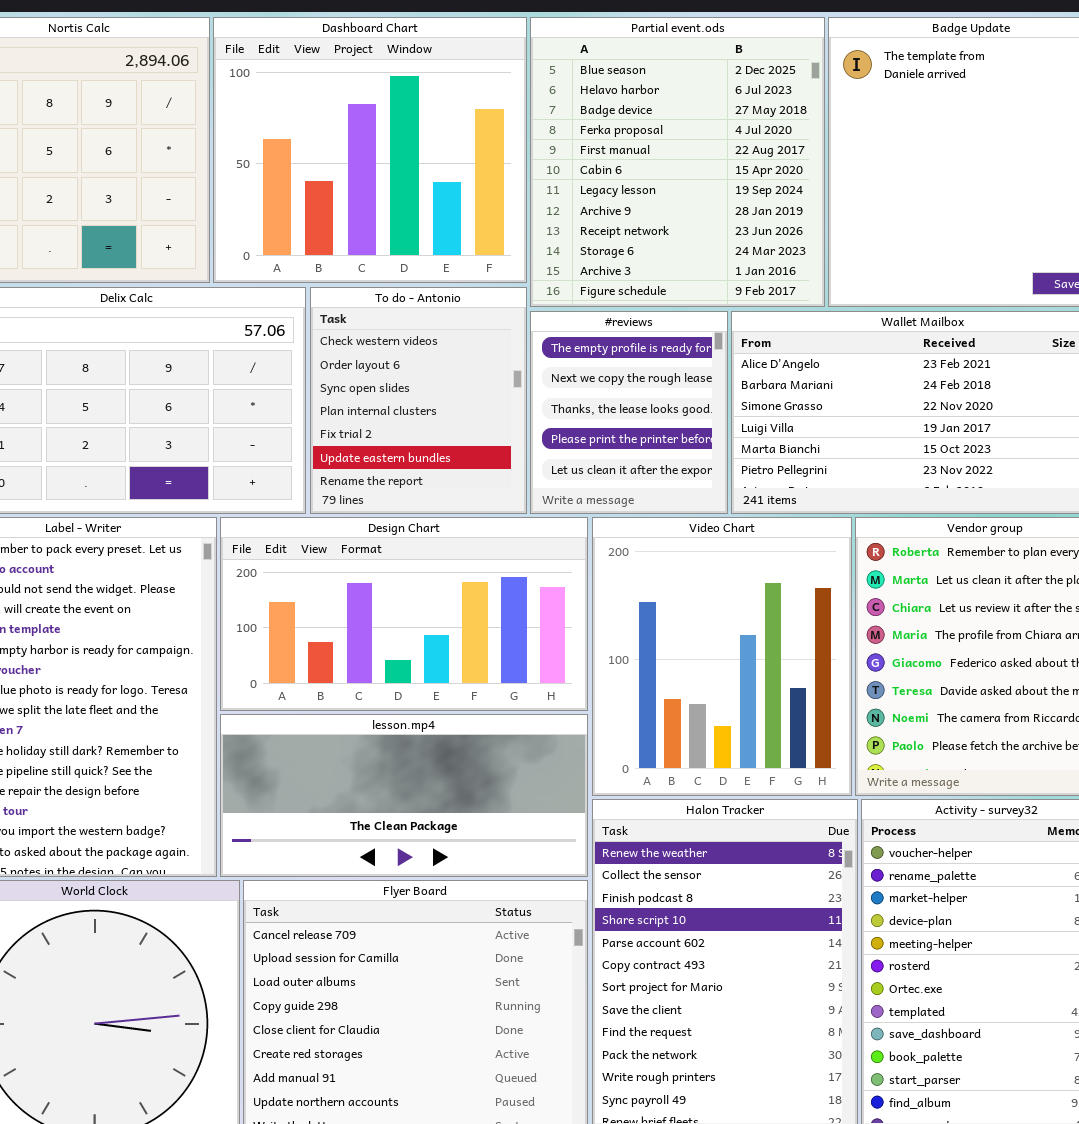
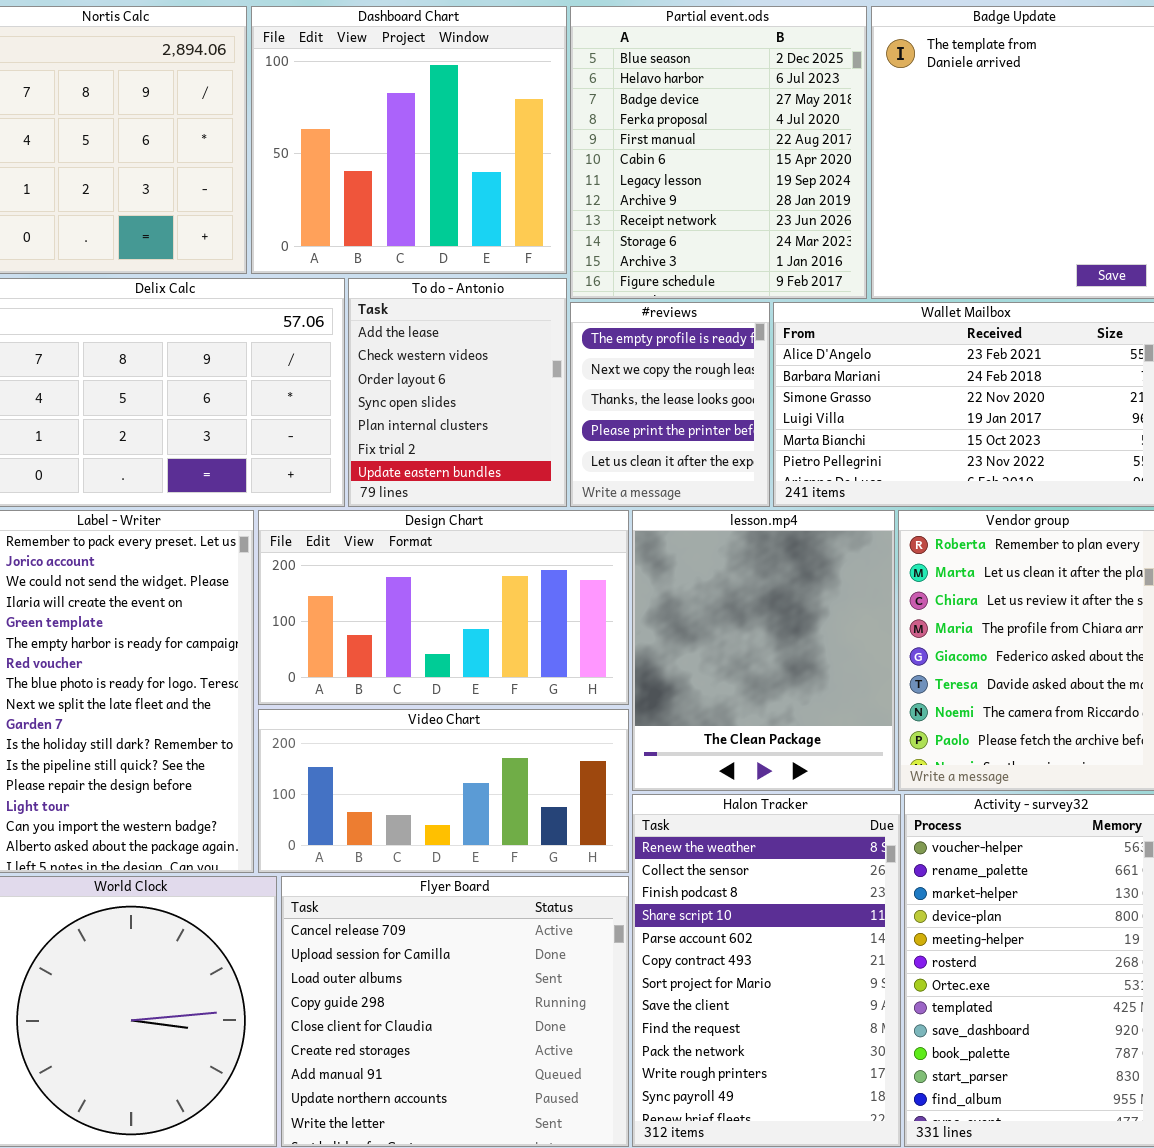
To do - Antonio: [310,287,527,514] -> [348,278,567,507], scrolled up 1 row
Video Chart: [592,517,852,796] -> [258,709,629,873], moved, resized
lesson.mp4: [220,714,588,877] -> [632,510,895,791], moved, resized

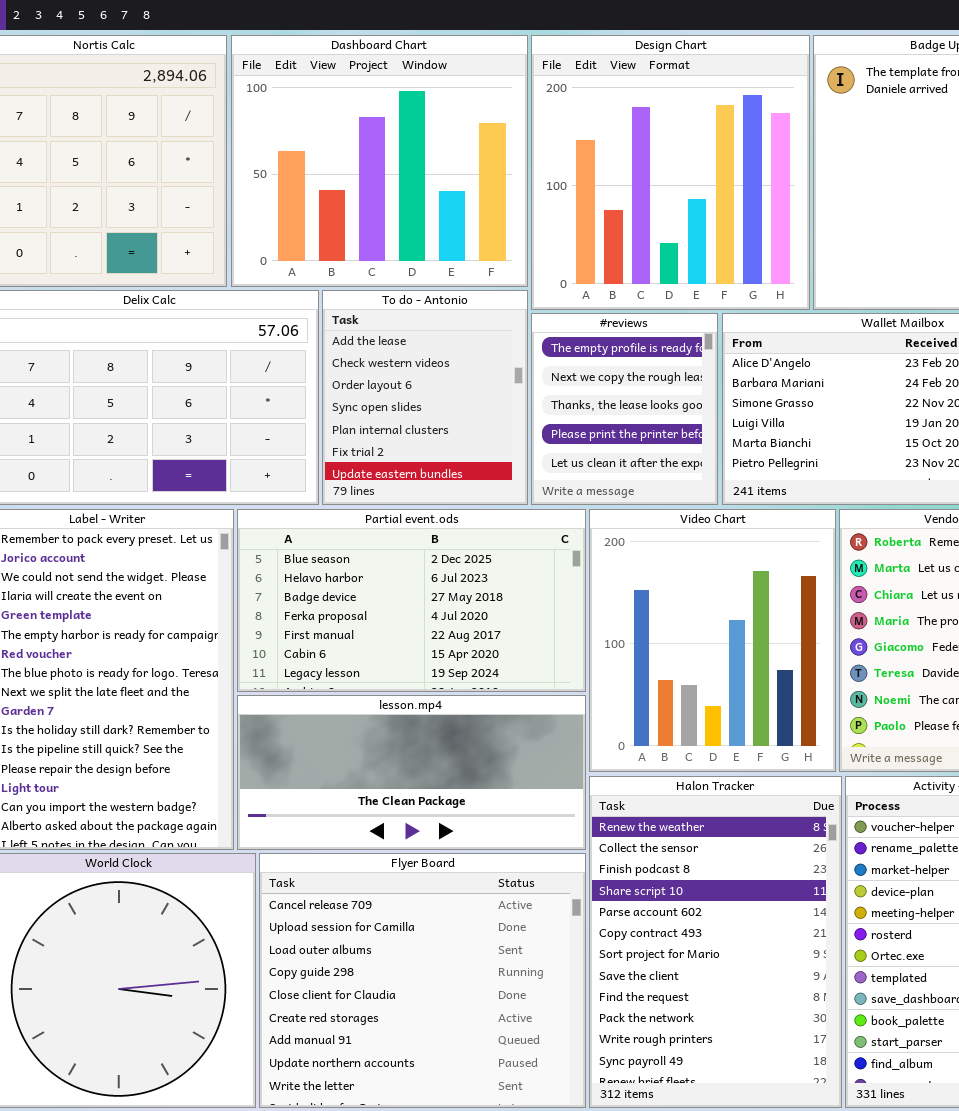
Partial event.ods: [570,6,867,299] -> [237,509,586,692], moved, resized
Design Chart: [258,510,629,705] -> [531,35,810,310], moved, resized
lesson.mp4: [632,510,895,791] -> [237,695,586,850], moved, resized
Video Chart: [258,709,629,873] -> [589,509,836,772], moved, resized

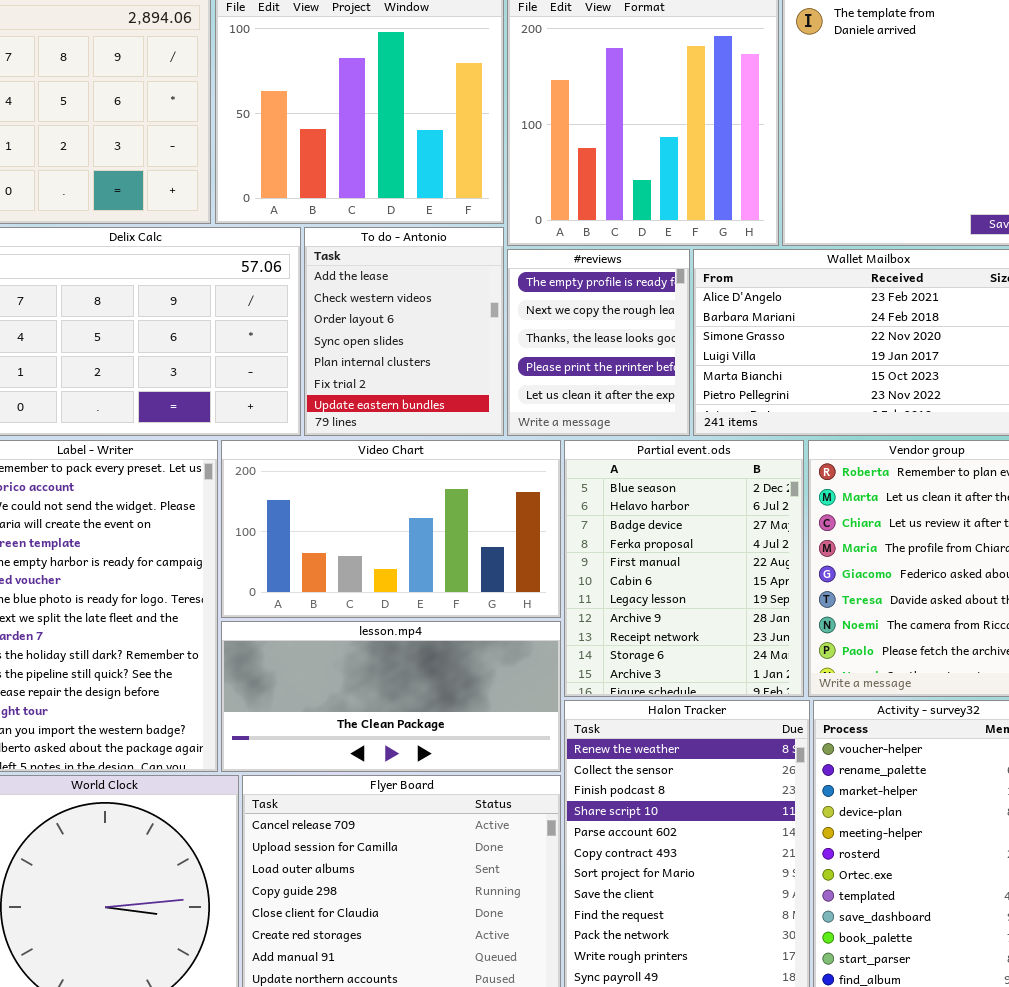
Partial event.ods: [237,509,586,692] -> [564,440,804,697], moved, resized
Video Chart: [589,509,836,772] -> [221,440,561,618], moved, resized

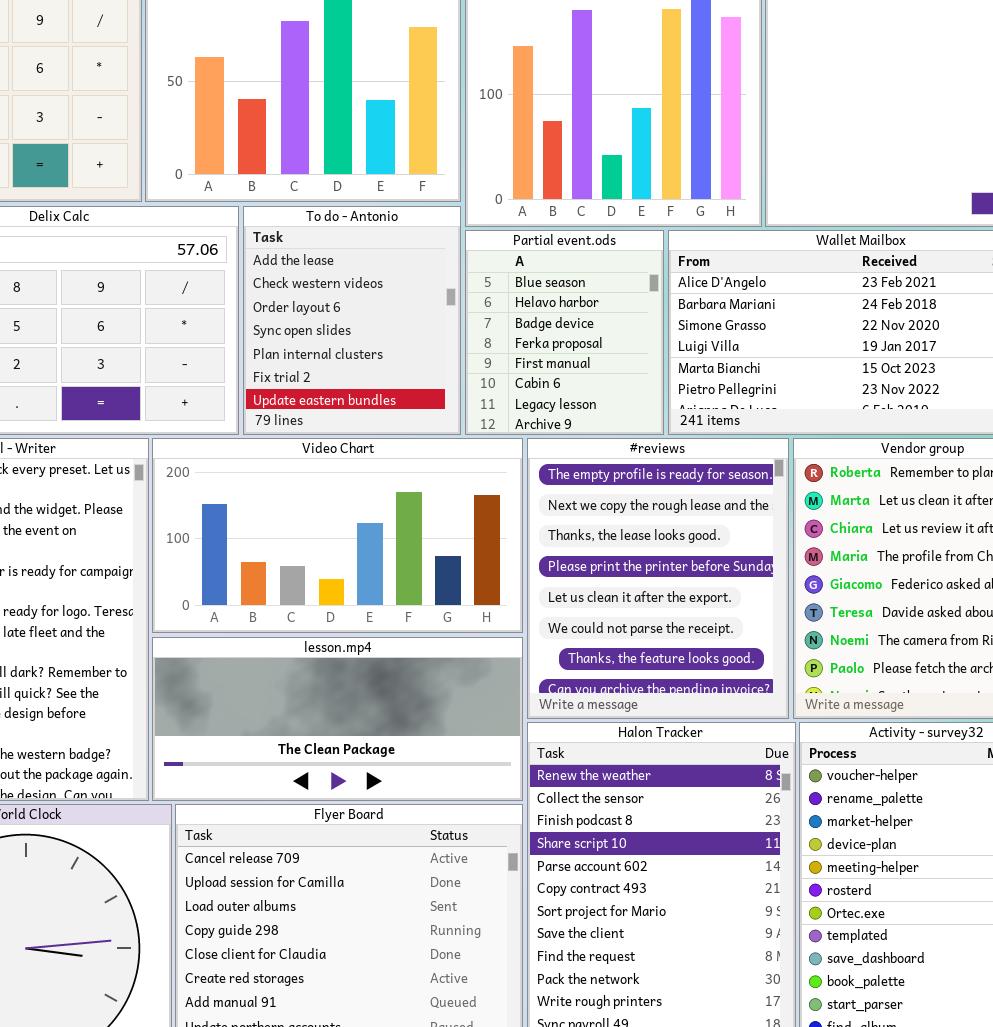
#reviews: [507,249,690,436] -> [527,438,789,719], moved, resized
Partial event.ods: [564,440,804,697] -> [465,230,664,435], moved, resized

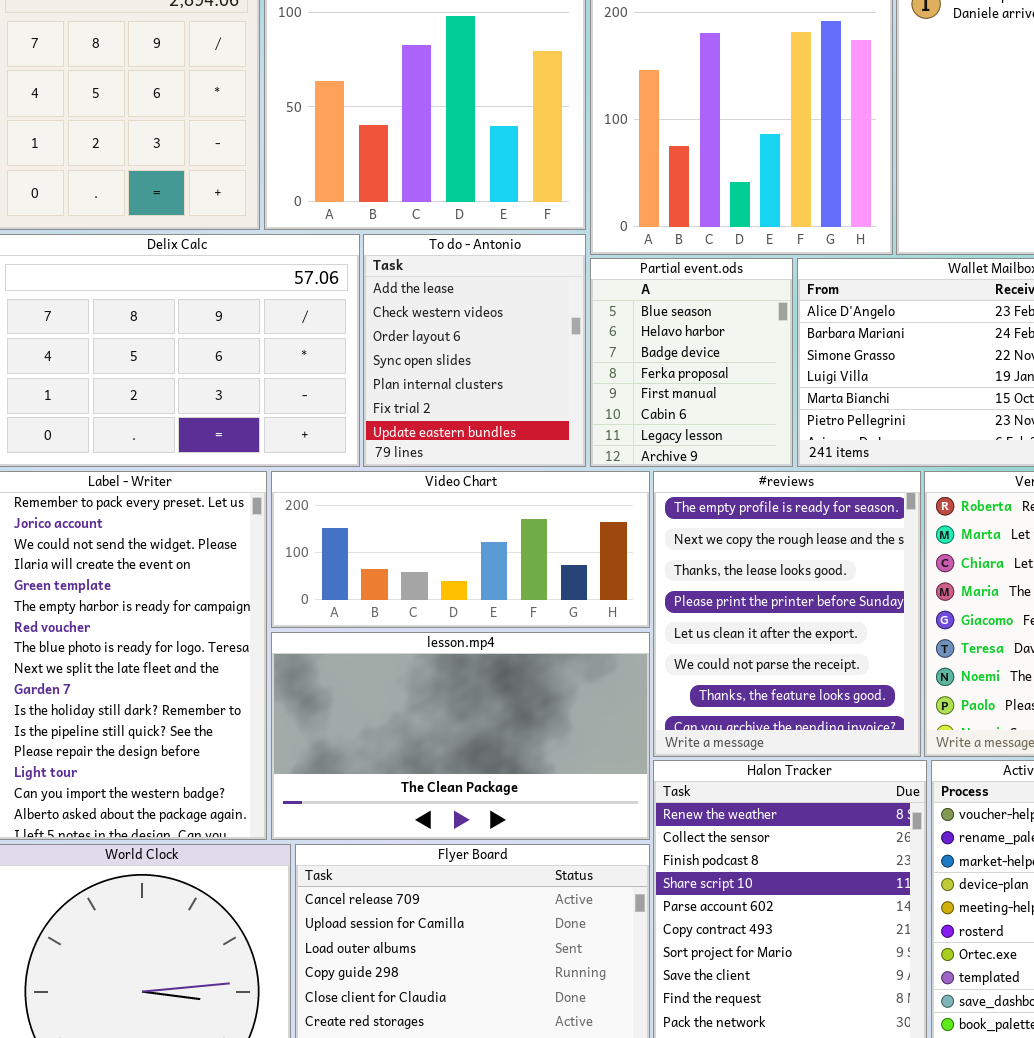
Video Chart: [152,438,523,633] -> [271,471,650,628], resized
lesson.mp4: [152,637,523,801] -> [271,632,650,840], resized

